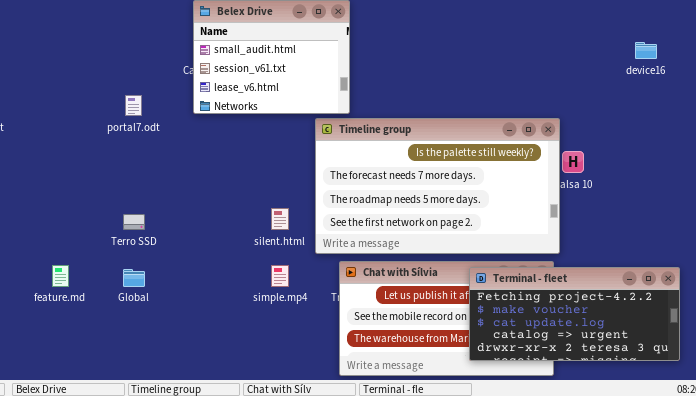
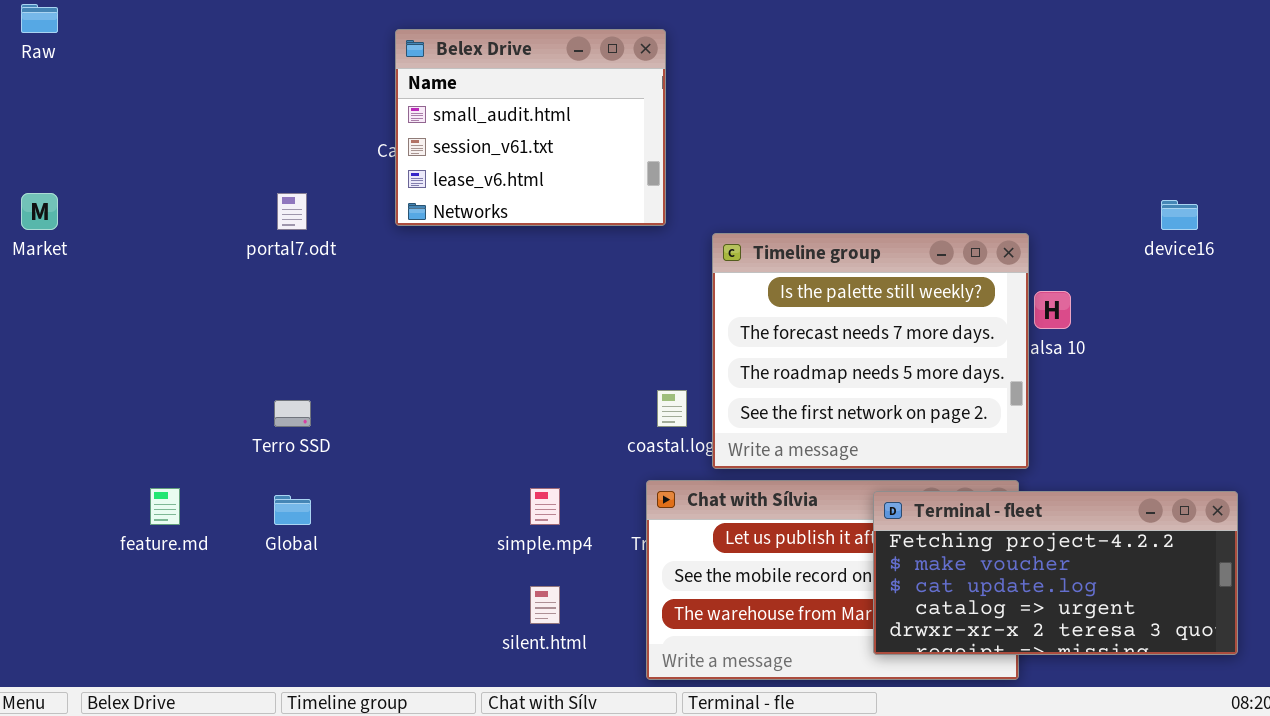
device16: [635,42,657,59] -> [1161,200,1198,230], moved
Timeline group: [315,118,560,254] -> [712,233,1029,469], resized
silent.html: [271,208,289,230] -> [530,586,560,624], moved

